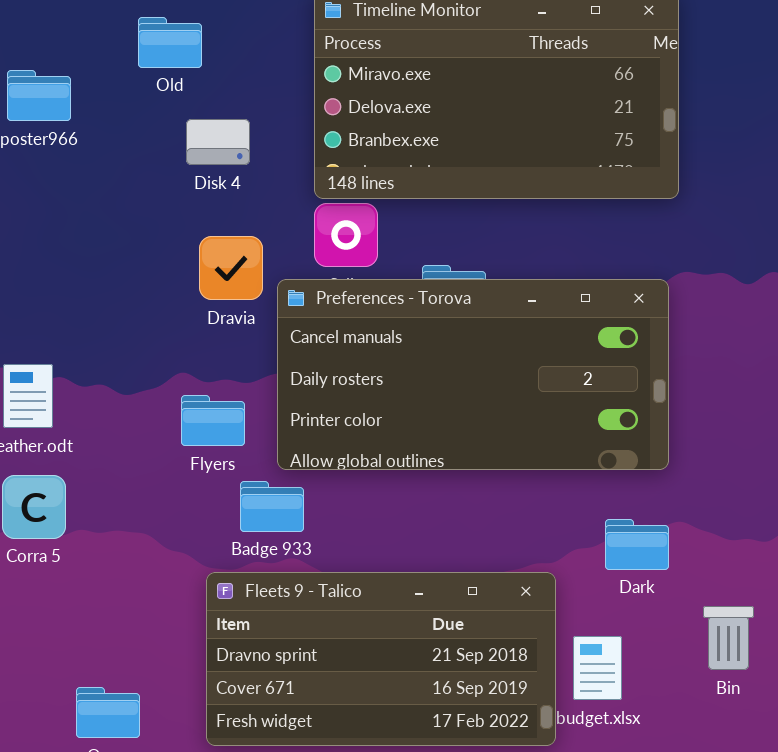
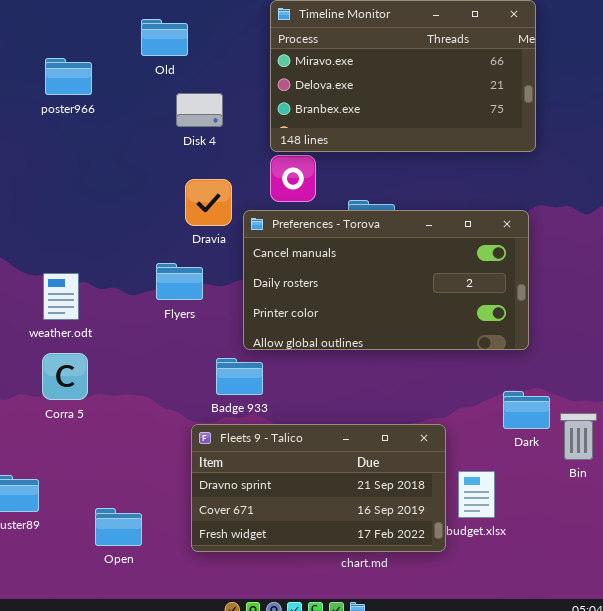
Flyers: [181,395,245,446] -> [156,263,203,300], moved
Dark: [605,519,669,570] -> [503,391,550,429], moved
Bin: [703,606,754,670] -> [560,413,597,460], moved

